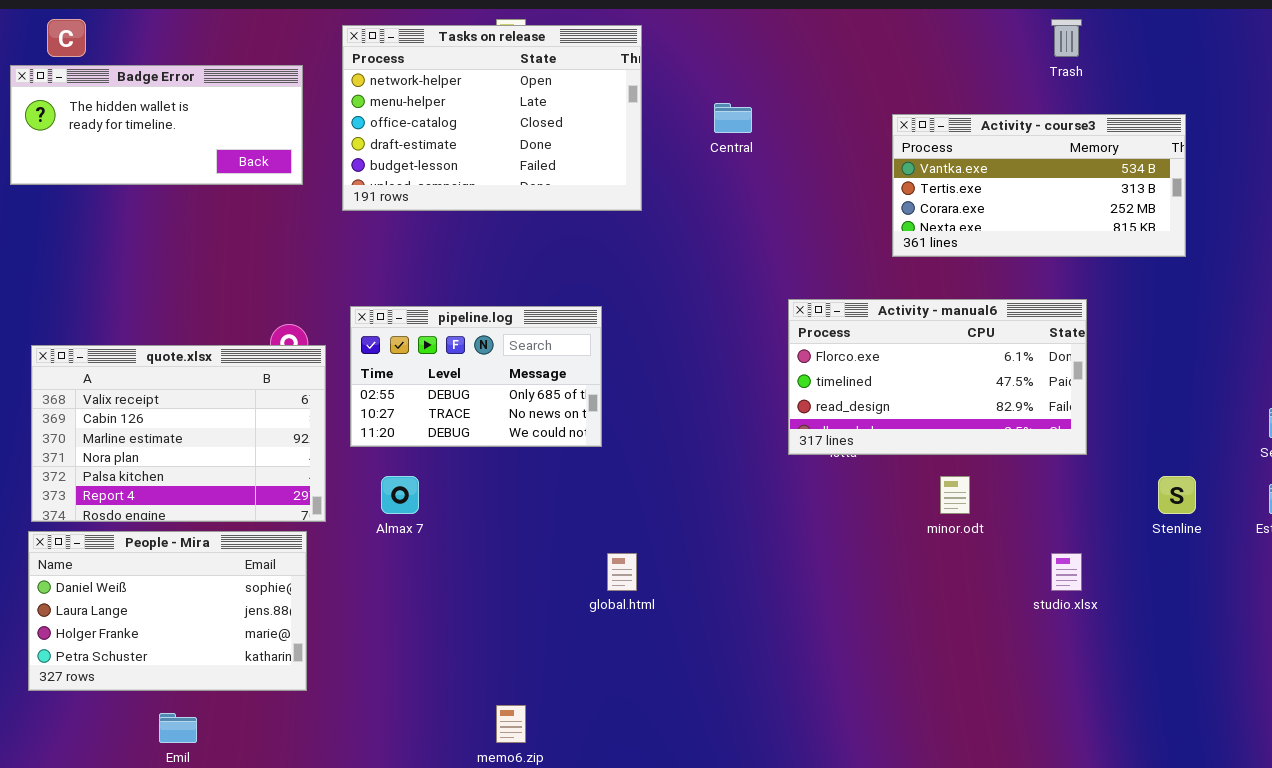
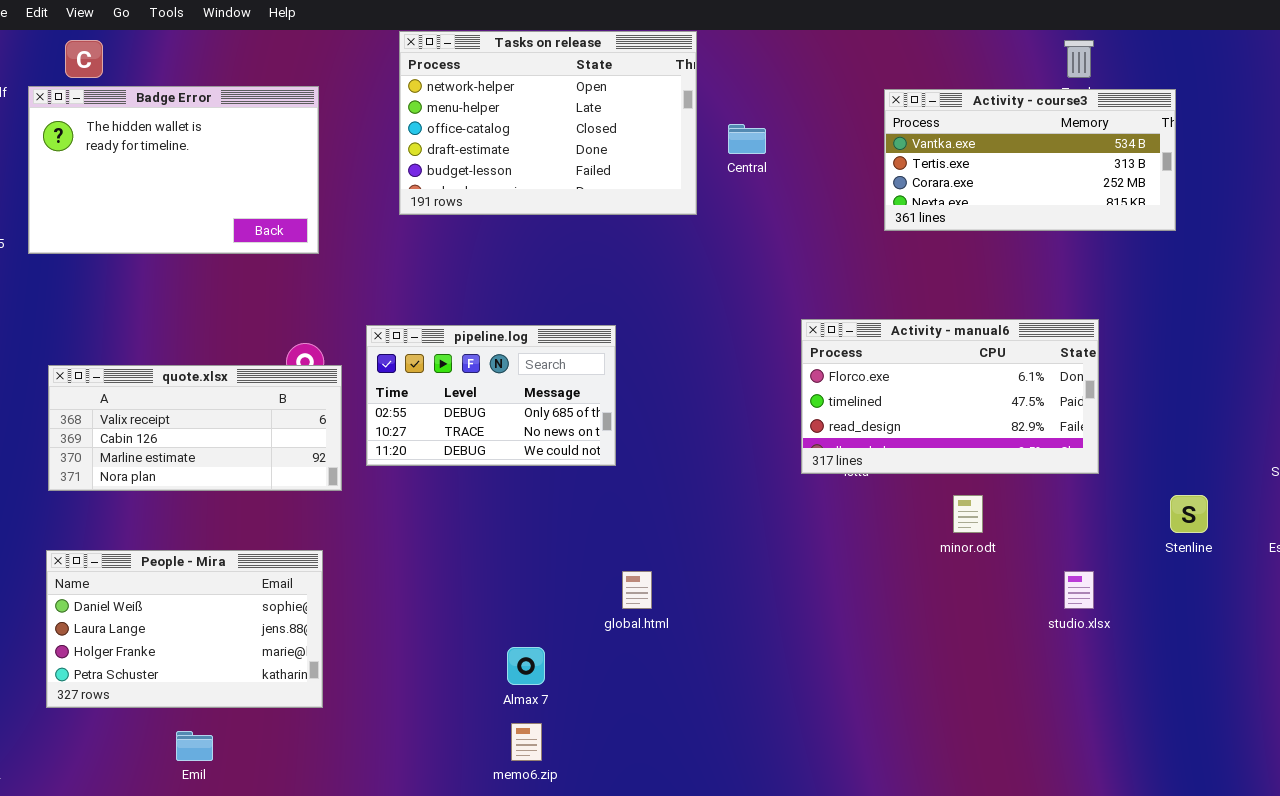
Tasks on release: [342,25,642,211] -> [399,31,697,215], moved
Badge Error: [10,65,303,185] -> [28,86,319,254], resized
Activity - course3: [892,114,1186,257] -> [884,89,1176,231], moved
quote.xlsx: [31,345,326,522] -> [48,365,342,491], resized
Almax 7: [381,476,419,514] -> [507,647,545,685], moved

